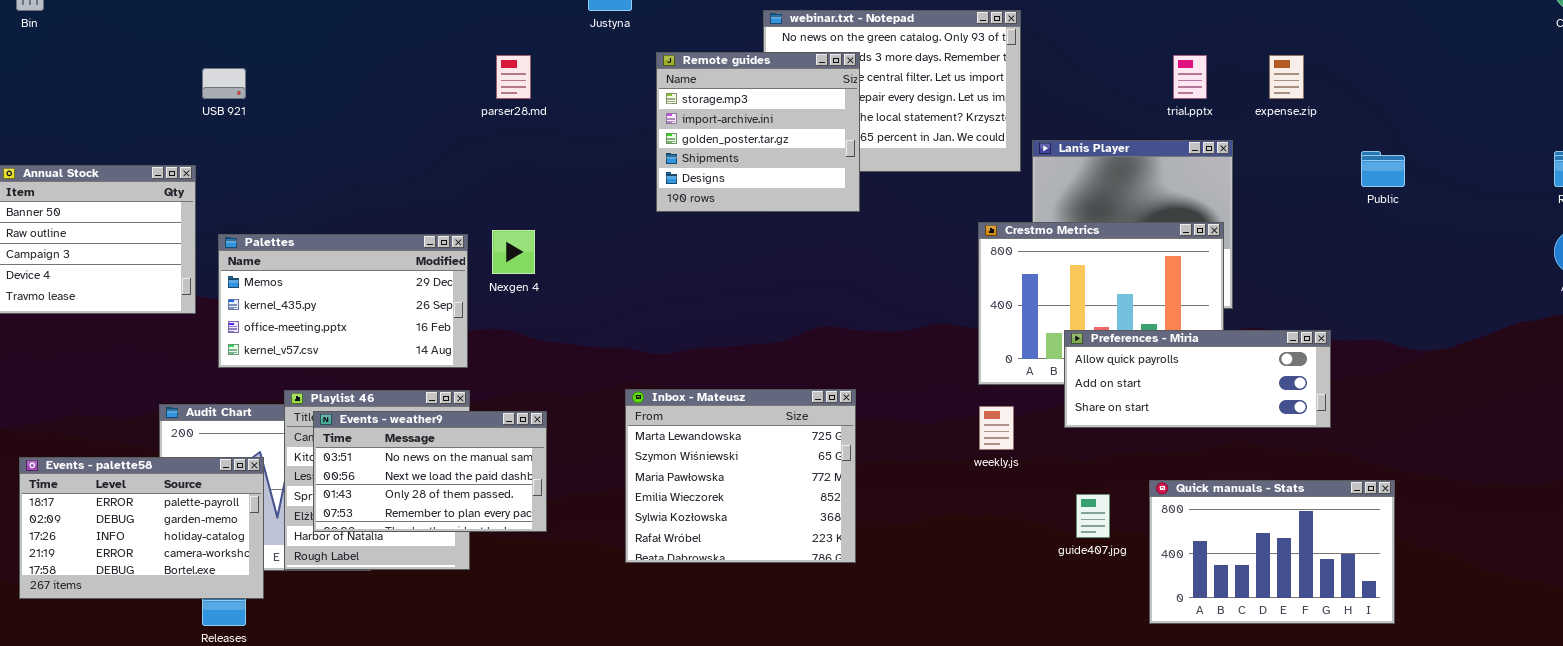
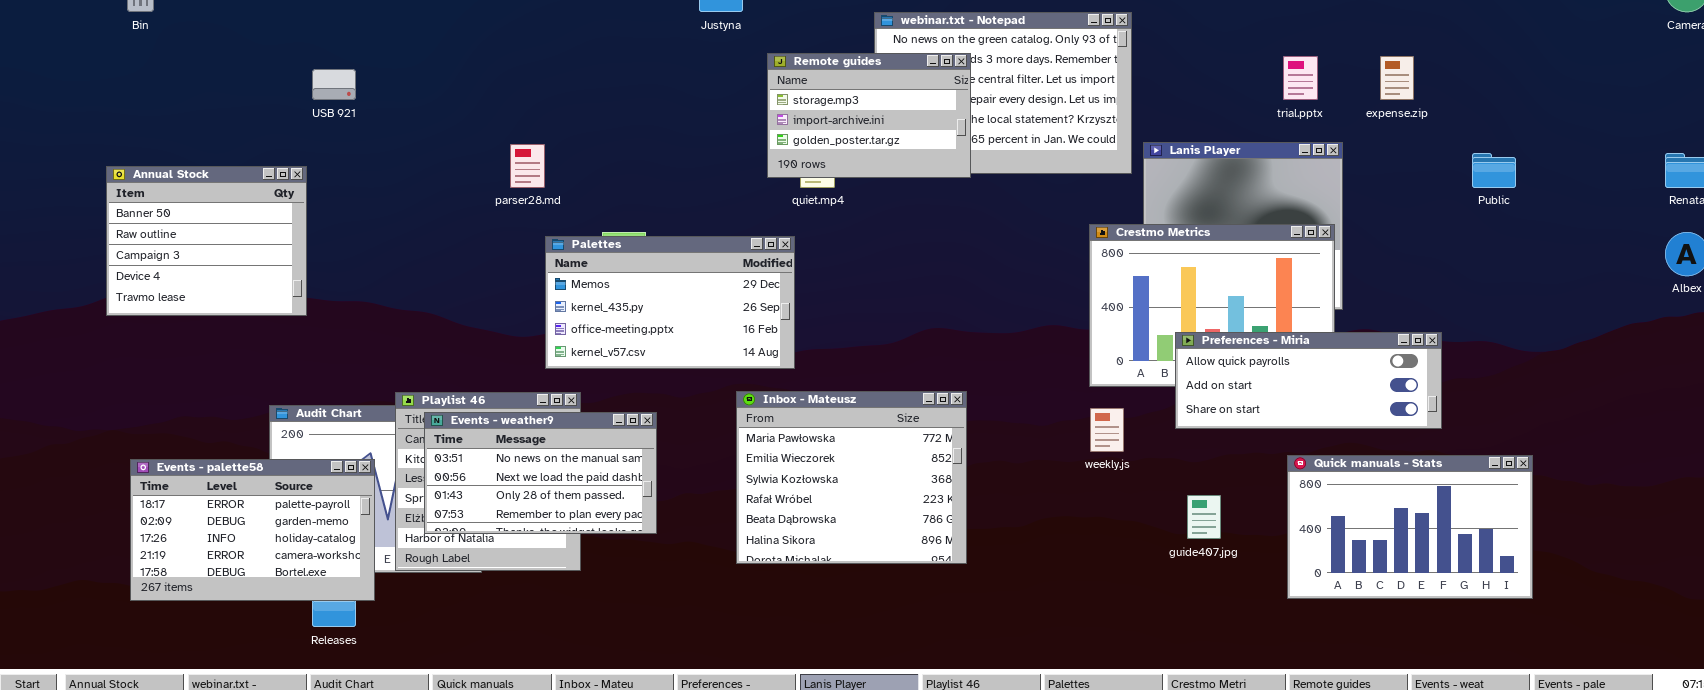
Remote guides: [656,52,860,212] -> [767,53,971,178], resized
parser28.md: [496,55,531,99] -> [510,144,545,188], moved
Palettes: [218,234,468,368] -> [545,236,795,369], moved
Inbox - Mateusz: [625,389,856,563] -> [736,391,967,564], scrolled down 2 rows
Quick manuals - Stats: [1149,480,1395,624] -> [1287,455,1533,599], moved

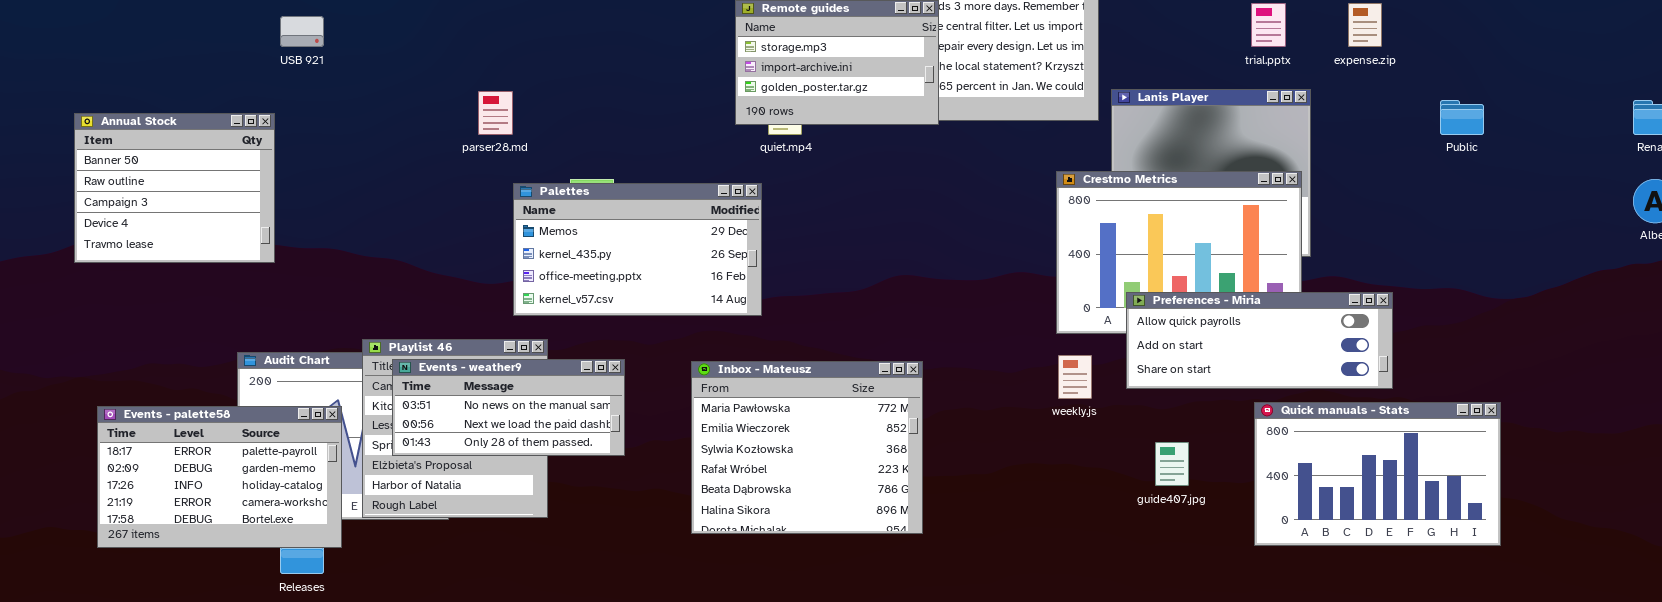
Preferences - Miria: [1175,332,1442,429] -> [1126,292,1393,389], moved
Inbox - Mateusz: [736,391,967,564] -> [691,361,923,534], moved
Events - weather9: [424,412,657,534] -> [392,359,625,456], resized

